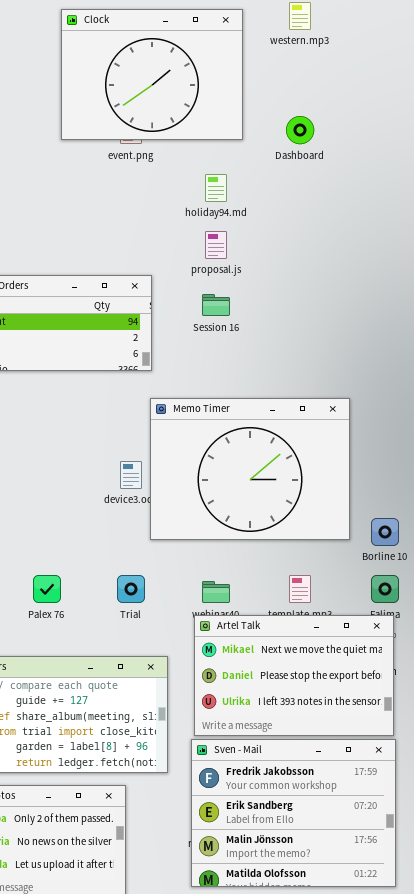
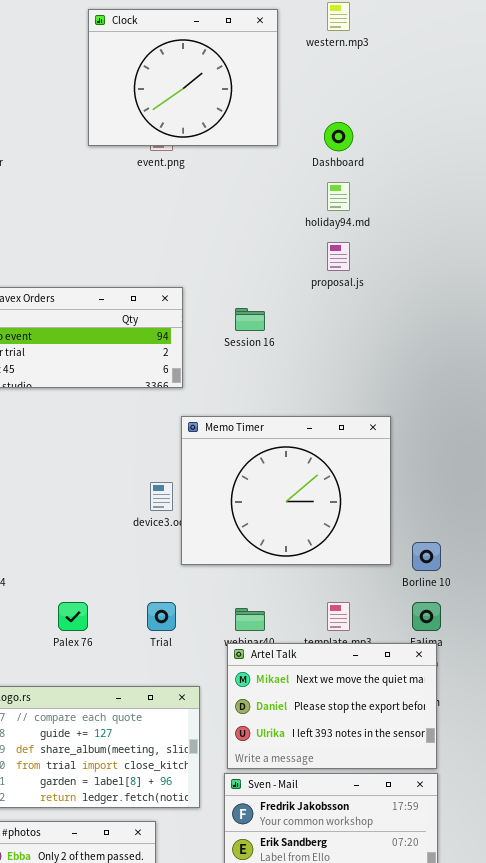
holiday94.md: [205,174,227,202] -> [327,182,350,211], moved
proposal.js: [205,231,227,259] -> [327,242,350,271], moved

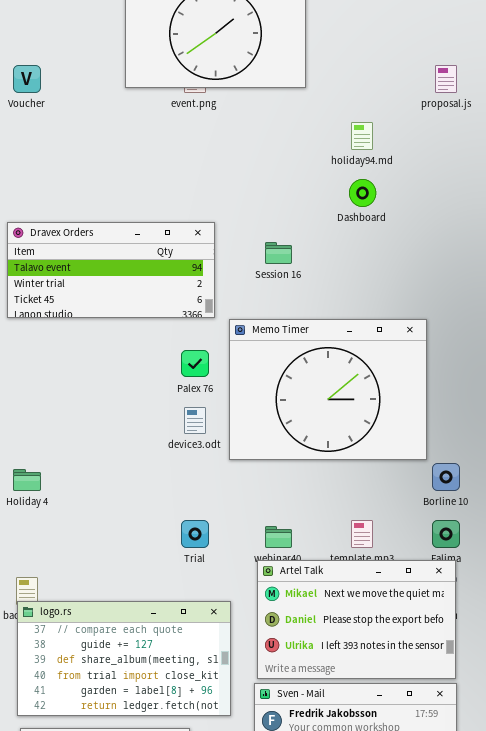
Dashboard: [324,122,353,151] -> [349,179,376,207], moved
proposal.js: [327,242,350,271] -> [435,65,457,93], moved
Memo Timer: [181,416,391,565] -> [229,319,427,460], moved
Palex 76: [58,602,88,631] -> [181,350,209,377], moved

